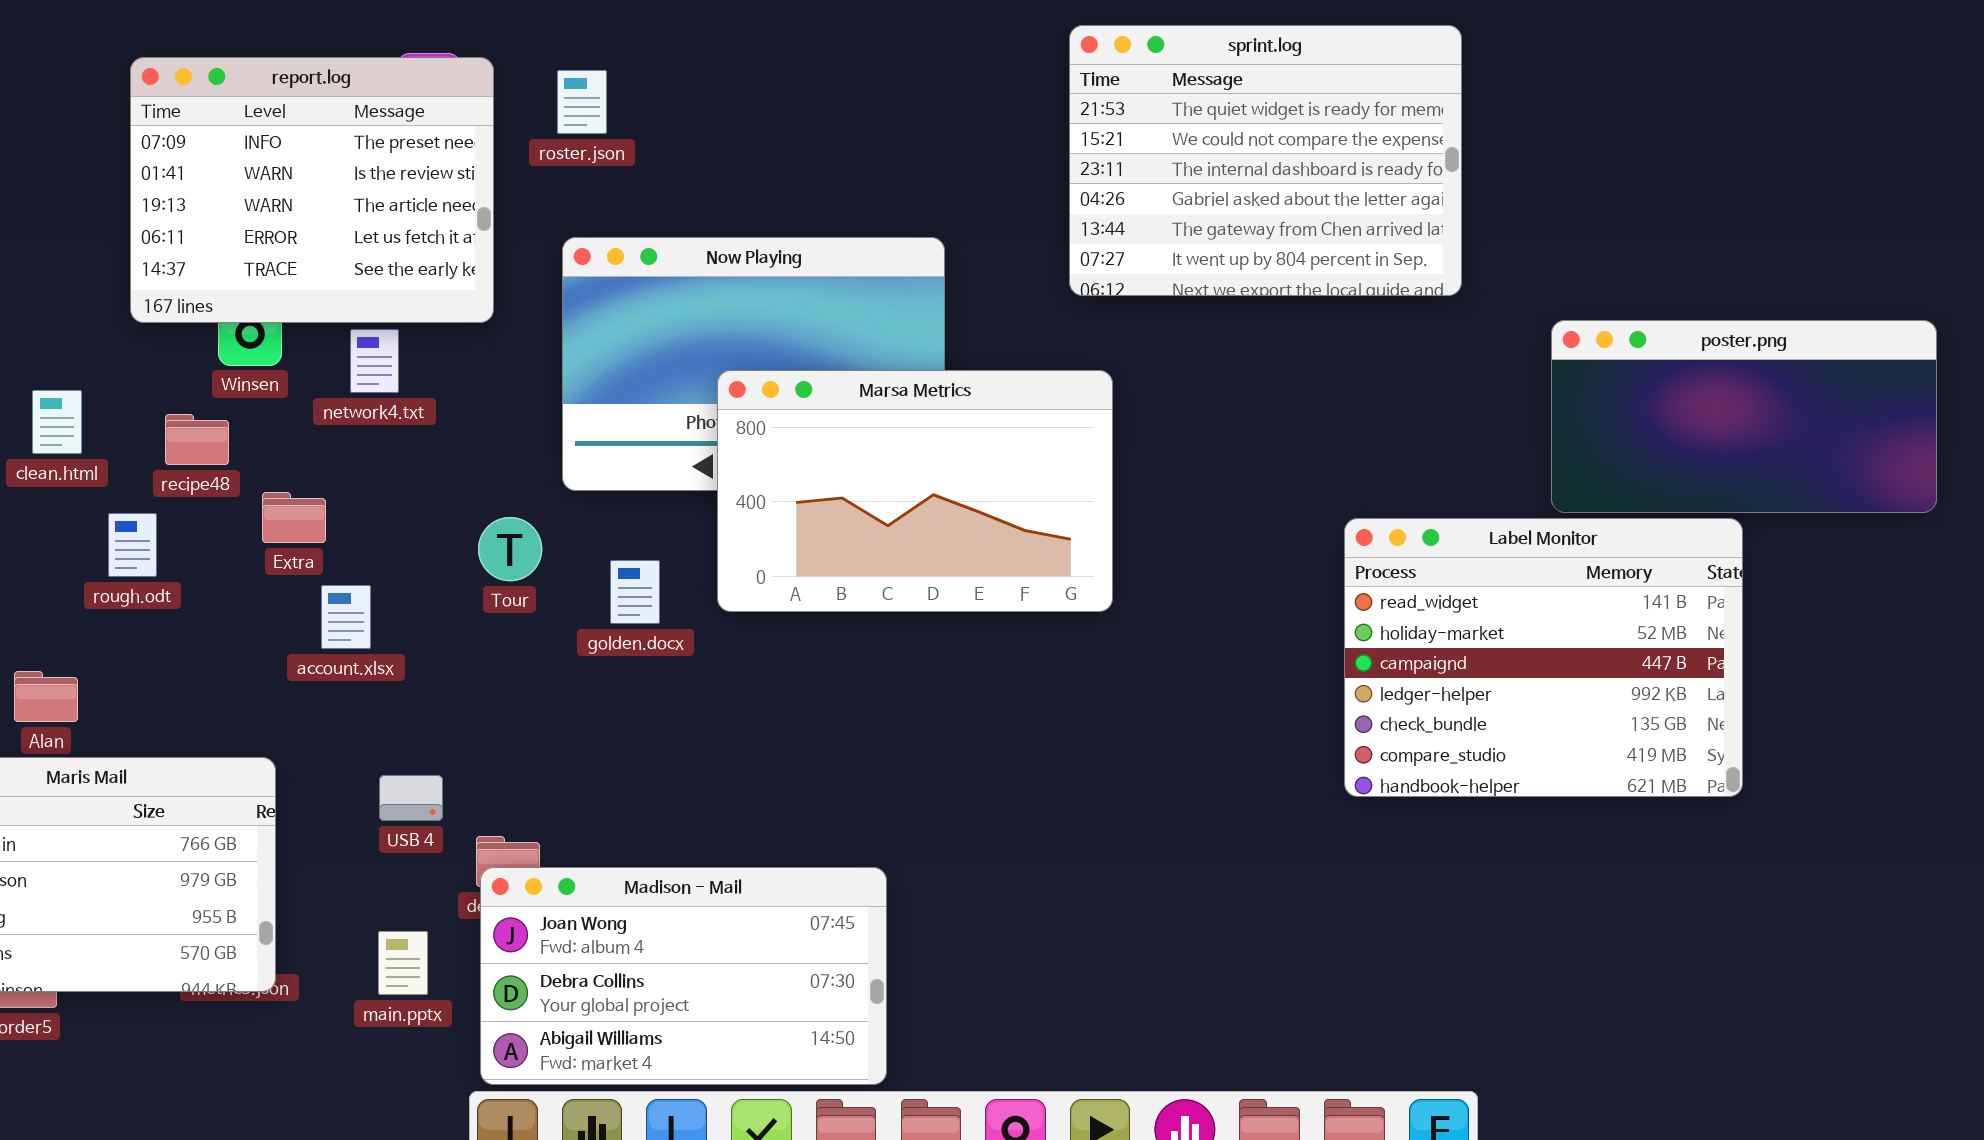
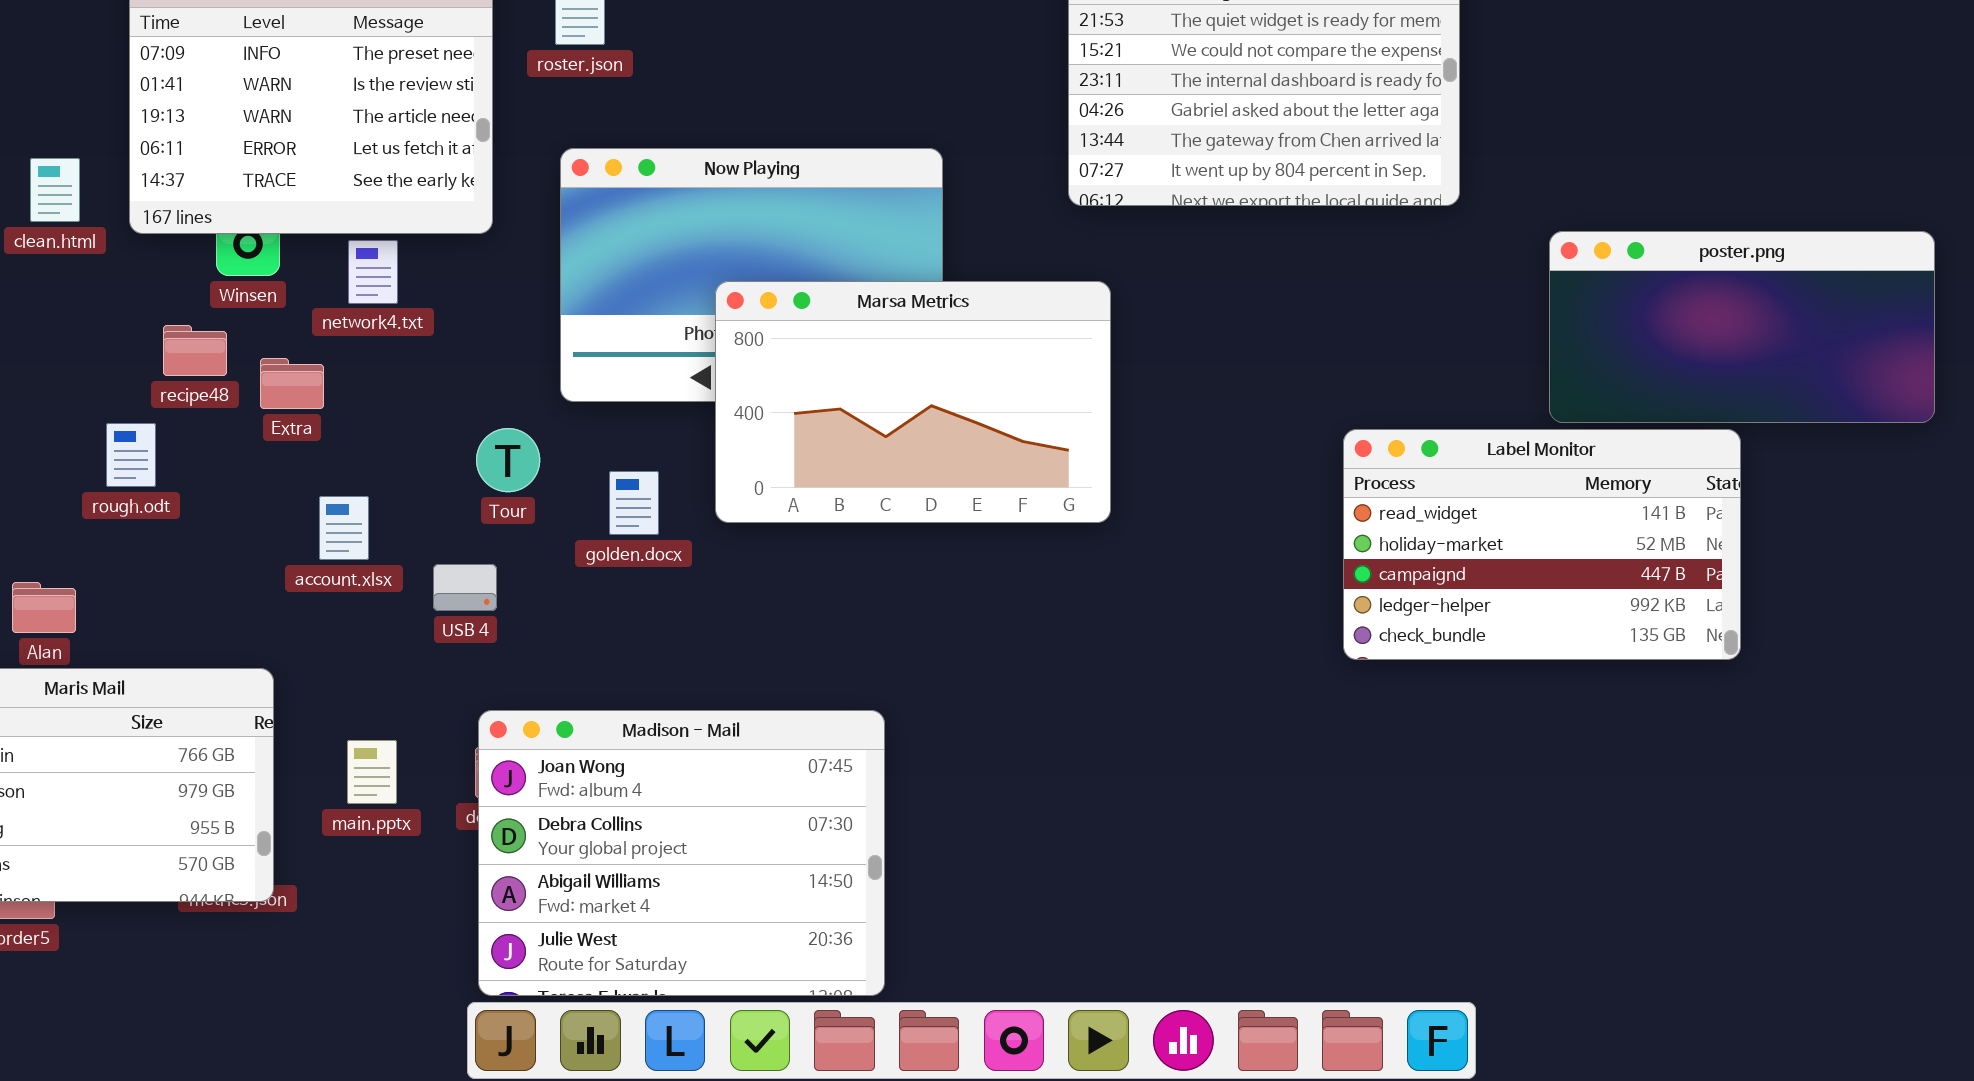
clean.html: [32,390,82,454] -> [30,158,80,222], moved
Extra: [262,492,326,543] -> [260,358,324,409], moved
Label Monitor: [1344,518,1743,797] -> [1343,429,1741,660], resized
USB 4: [379,775,443,821] -> [433,564,497,611], moved
Madison - Mail: [480,867,887,1085] -> [478,710,885,996], resized
main.pptx: [378,931,428,995] -> [347,740,397,804], moved

